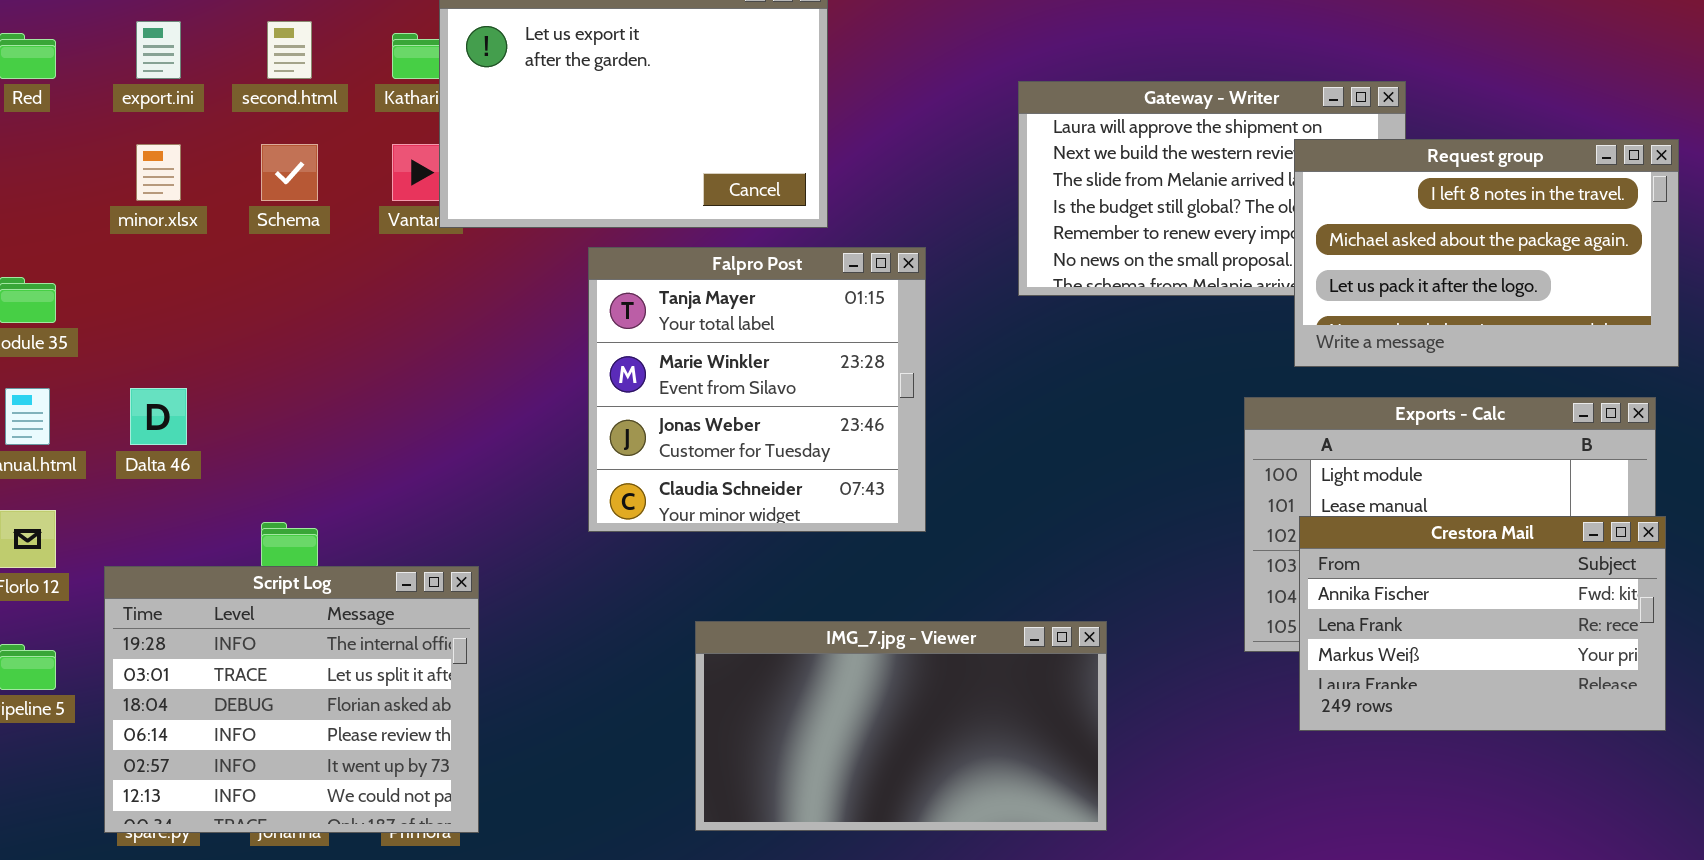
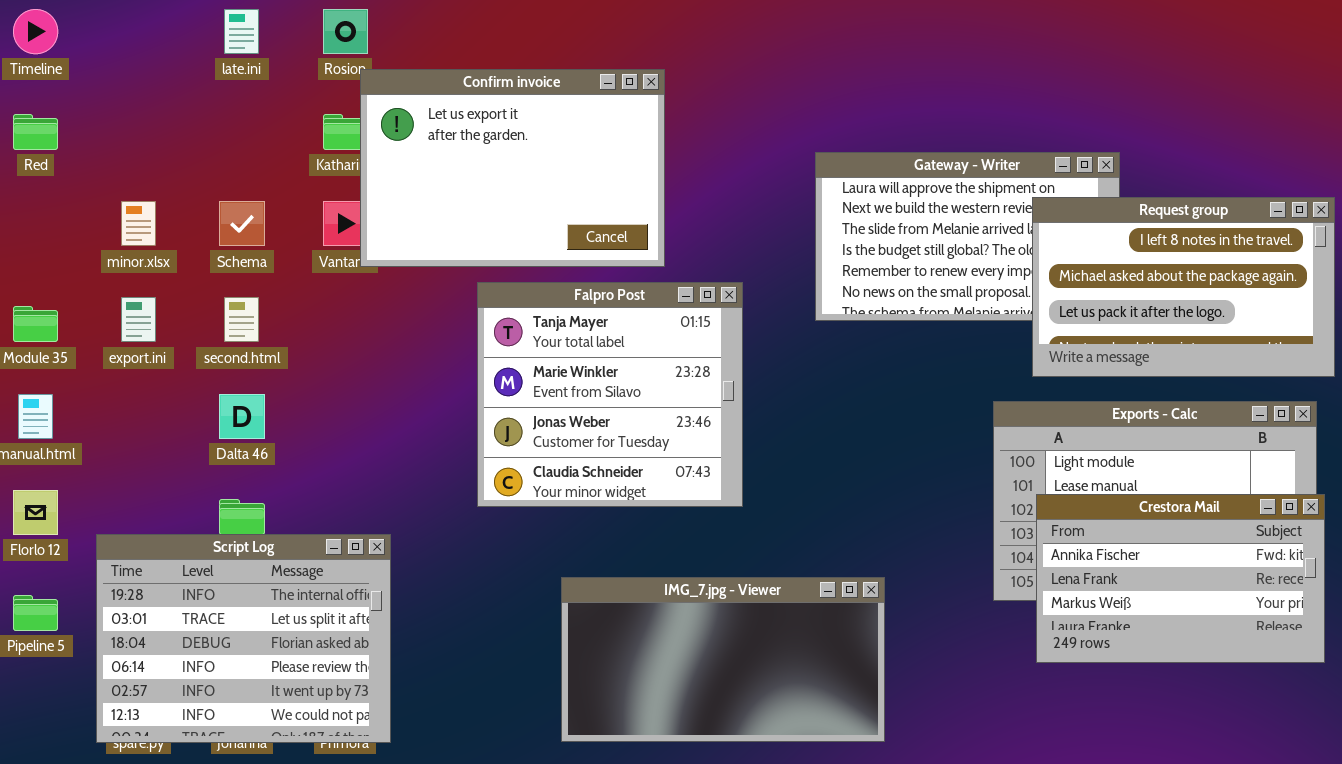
export.ini: [136,21,181,79] -> [121,297,156,342], moved
second.html: [267,21,312,79] -> [224,297,259,342], moved
Dalta 46: [130,388,187,445] -> [219,394,265,439], moved

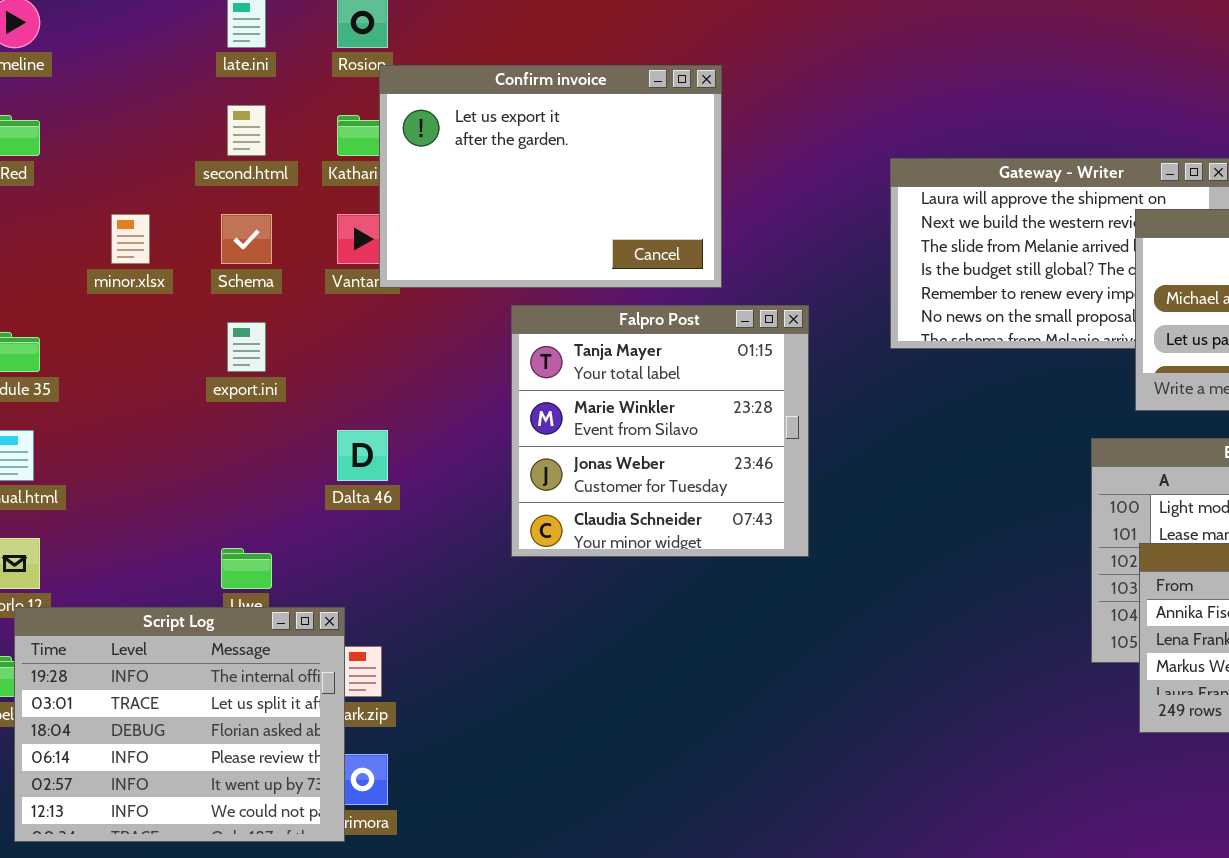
export.ini: [121,297,156,342] -> [227,322,266,372], moved
second.html: [224,297,259,342] -> [227,105,266,156], moved
Dalta 46: [219,394,265,439] -> [337,430,388,481], moved
Script Log: [96,534,391,743] -> [14,607,345,842], moved
IMG_7.jpg - Viewer: [561,577,885,742] -> none, closed

